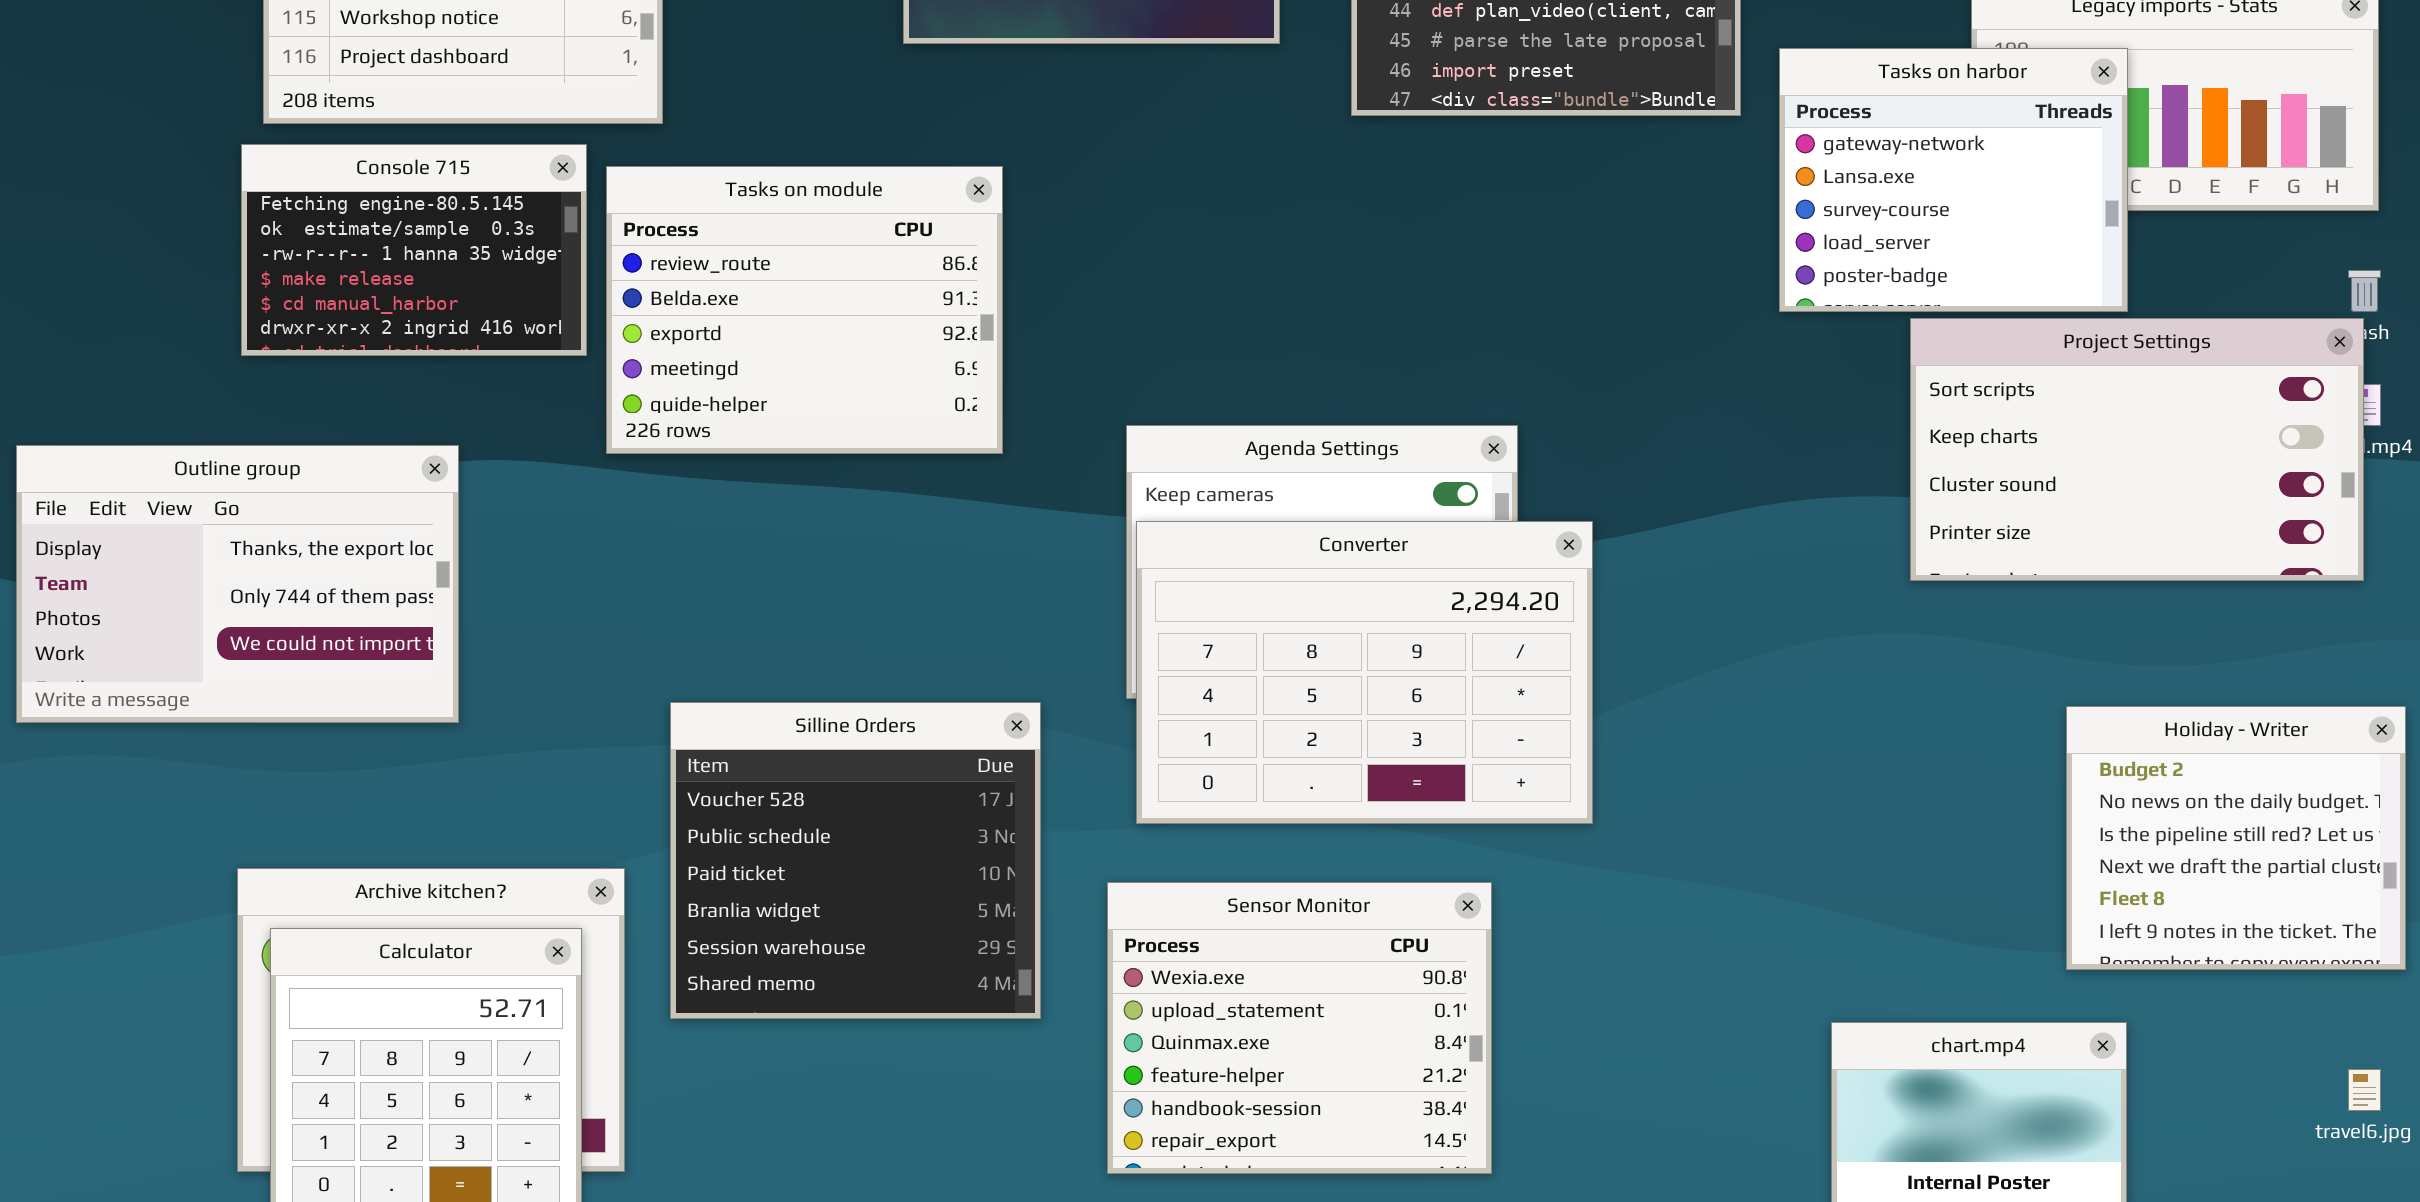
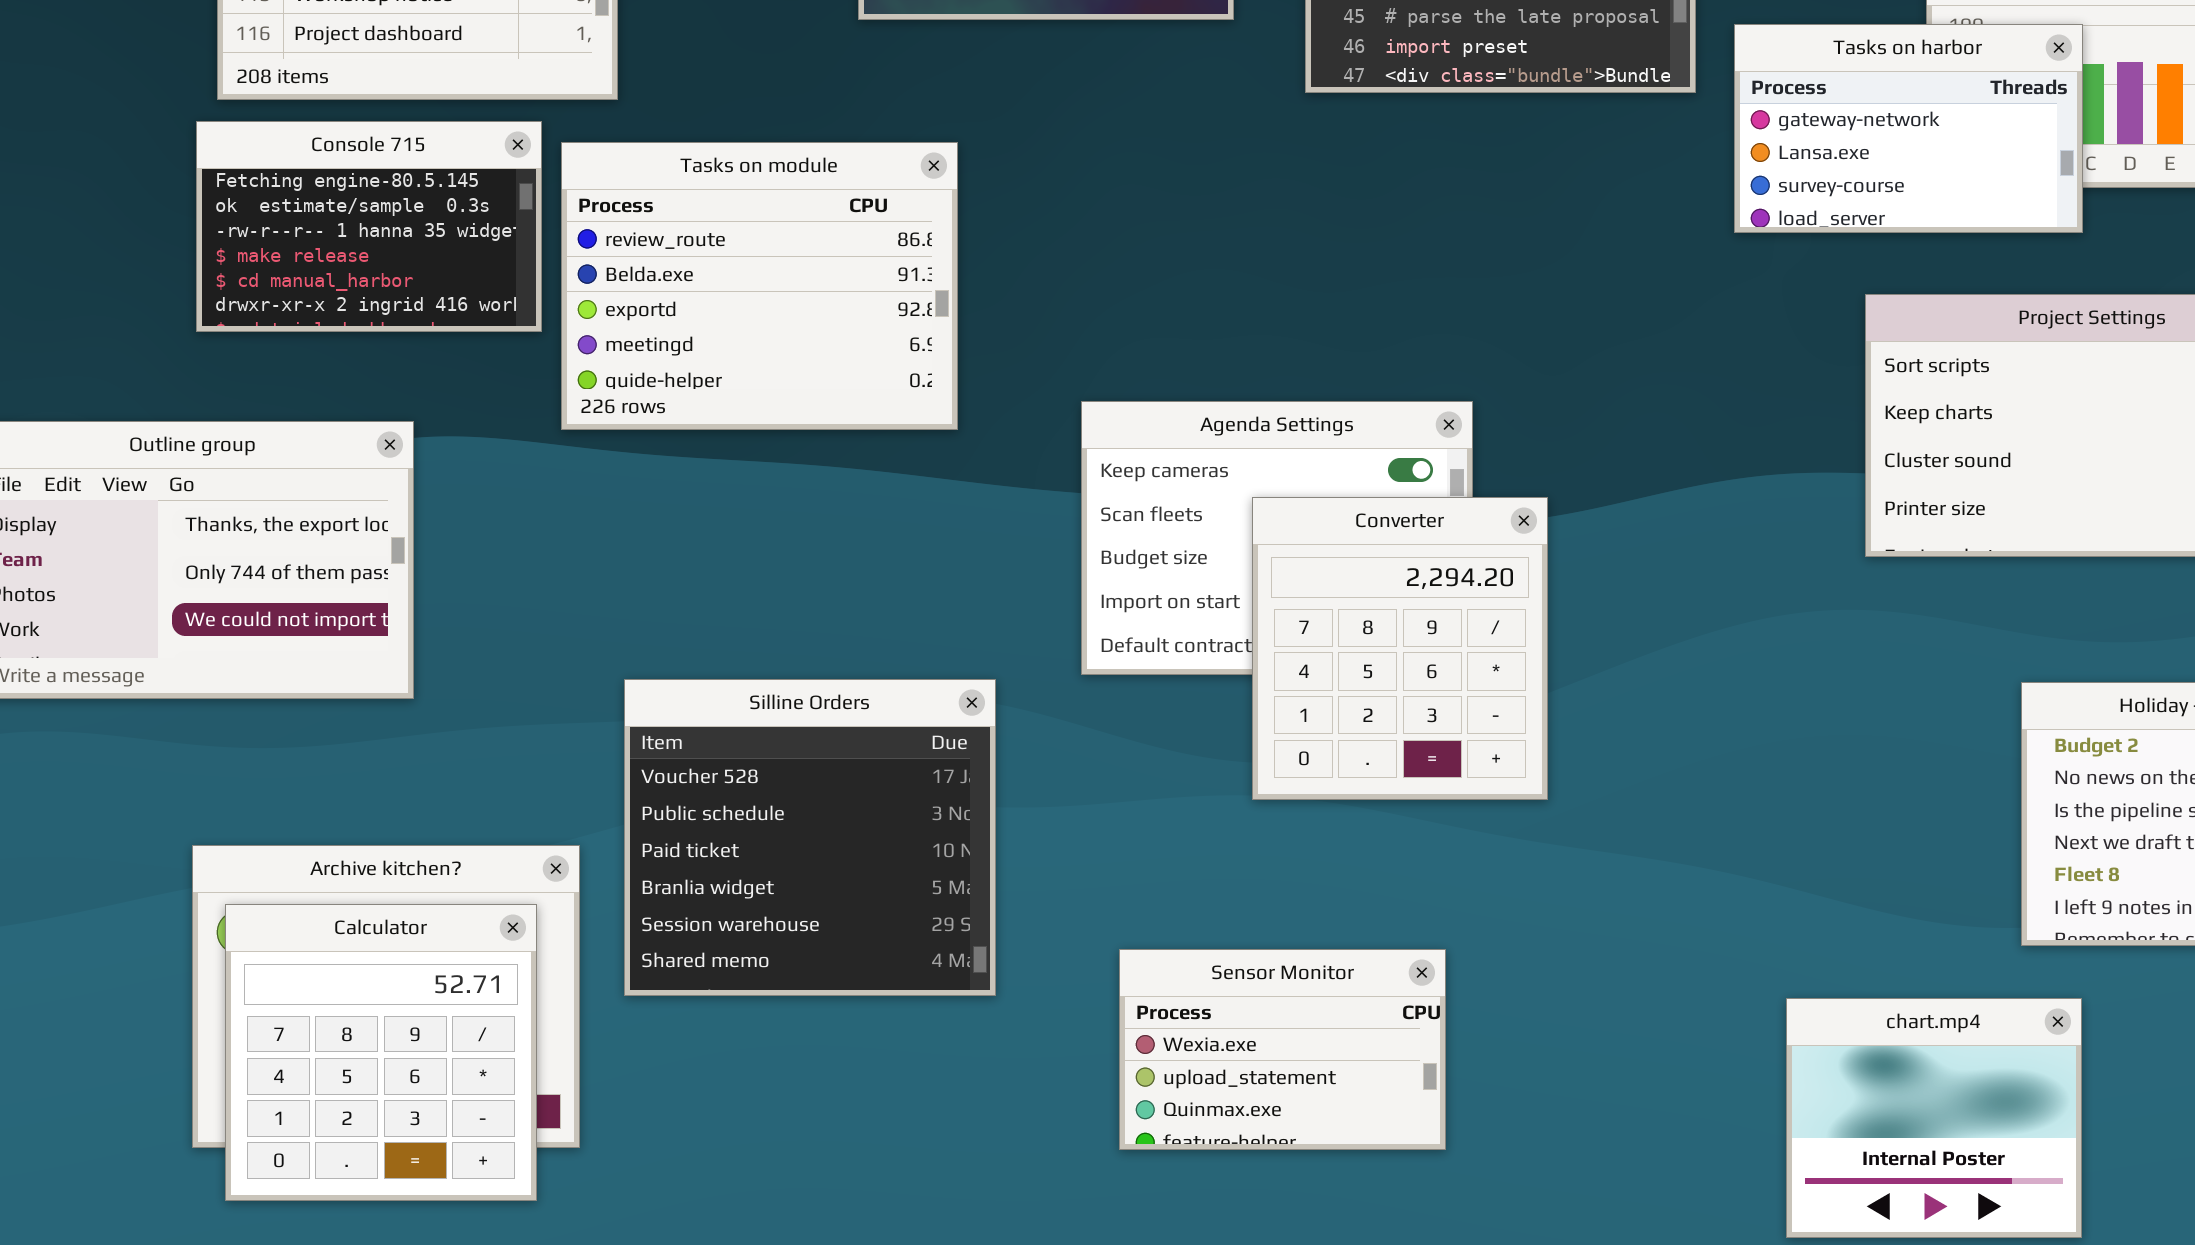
Tasks on harbor: [1779,48,2128,312] -> [1734,24,2083,233], resized
Converter: [1136,521,1593,824] -> [1252,497,1548,800], resized
Sensor Monitor: [1107,882,1492,1174] -> [1119,949,1446,1150], resized

